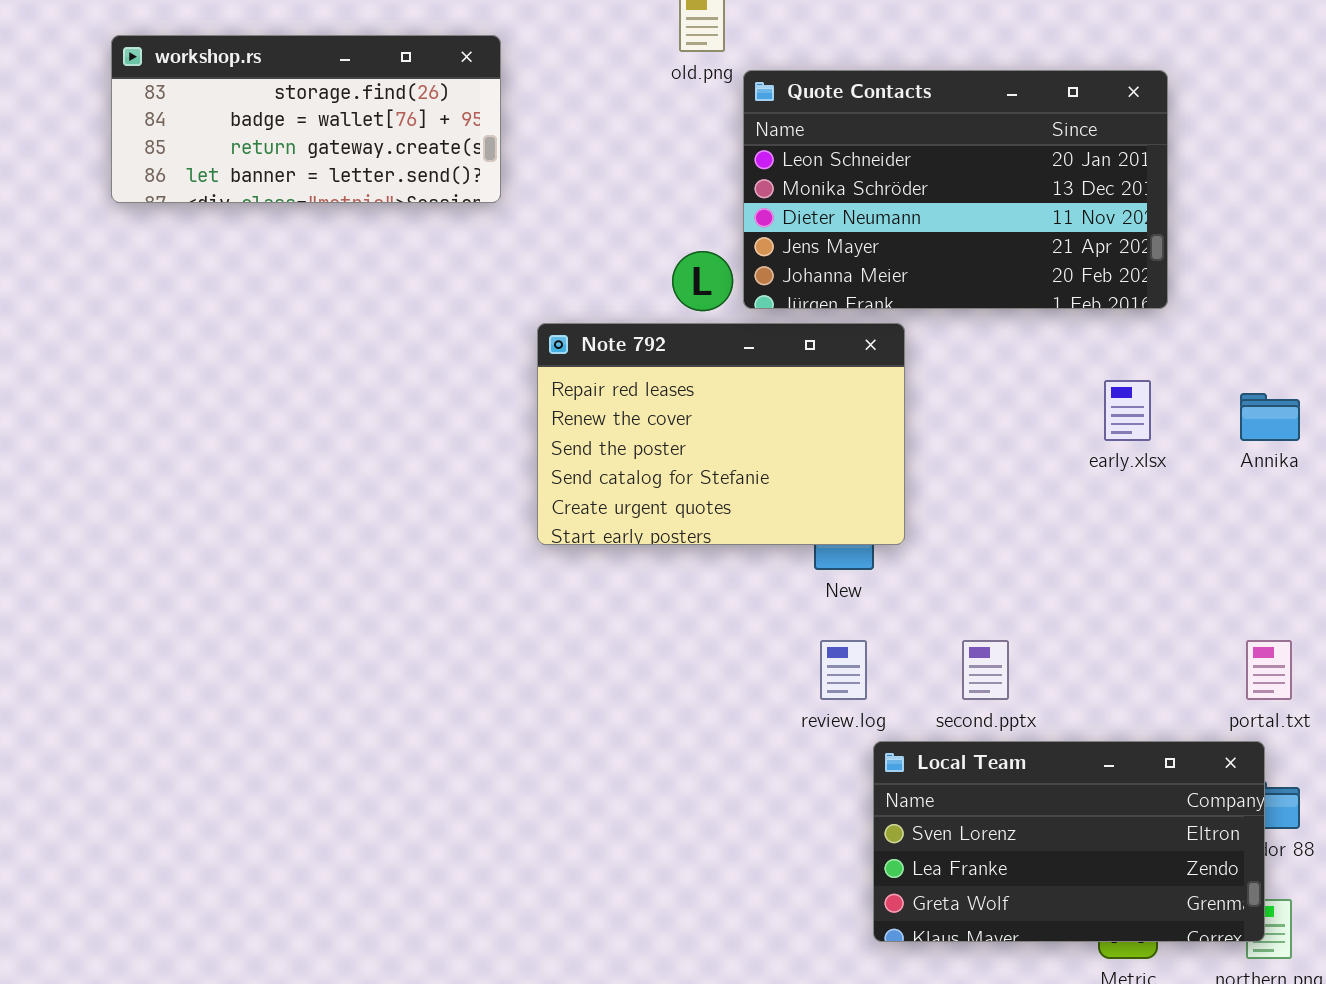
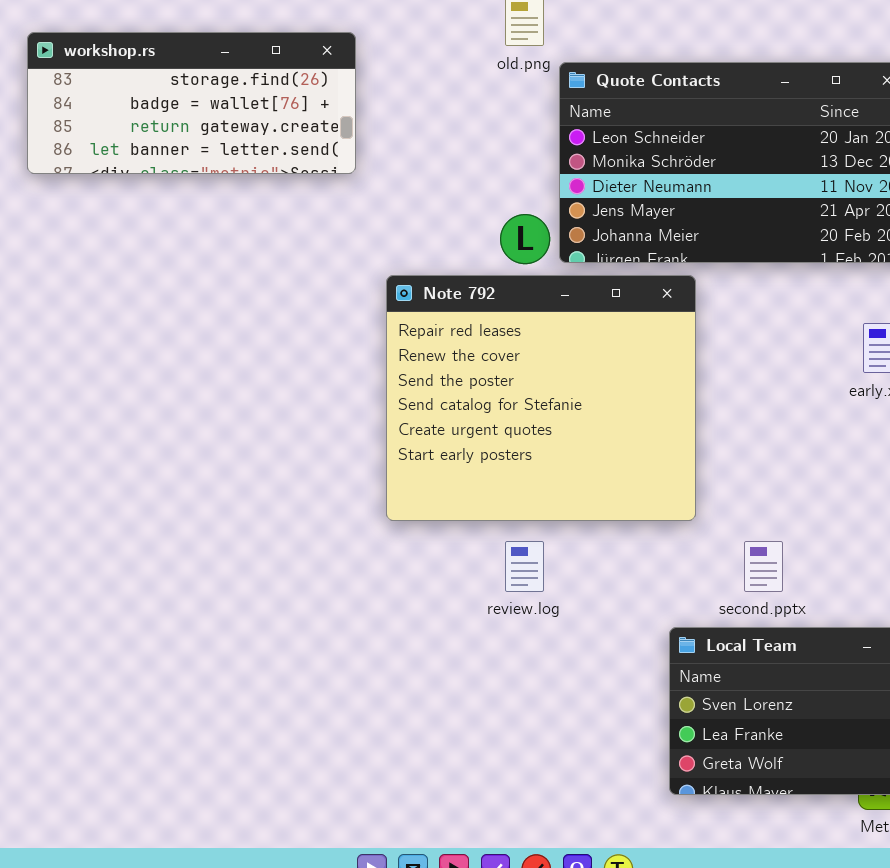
Note 792: [537,323,905,545] -> [386,275,696,521], resized
review.log: [820,640,867,700] -> [505,541,544,592], moved

